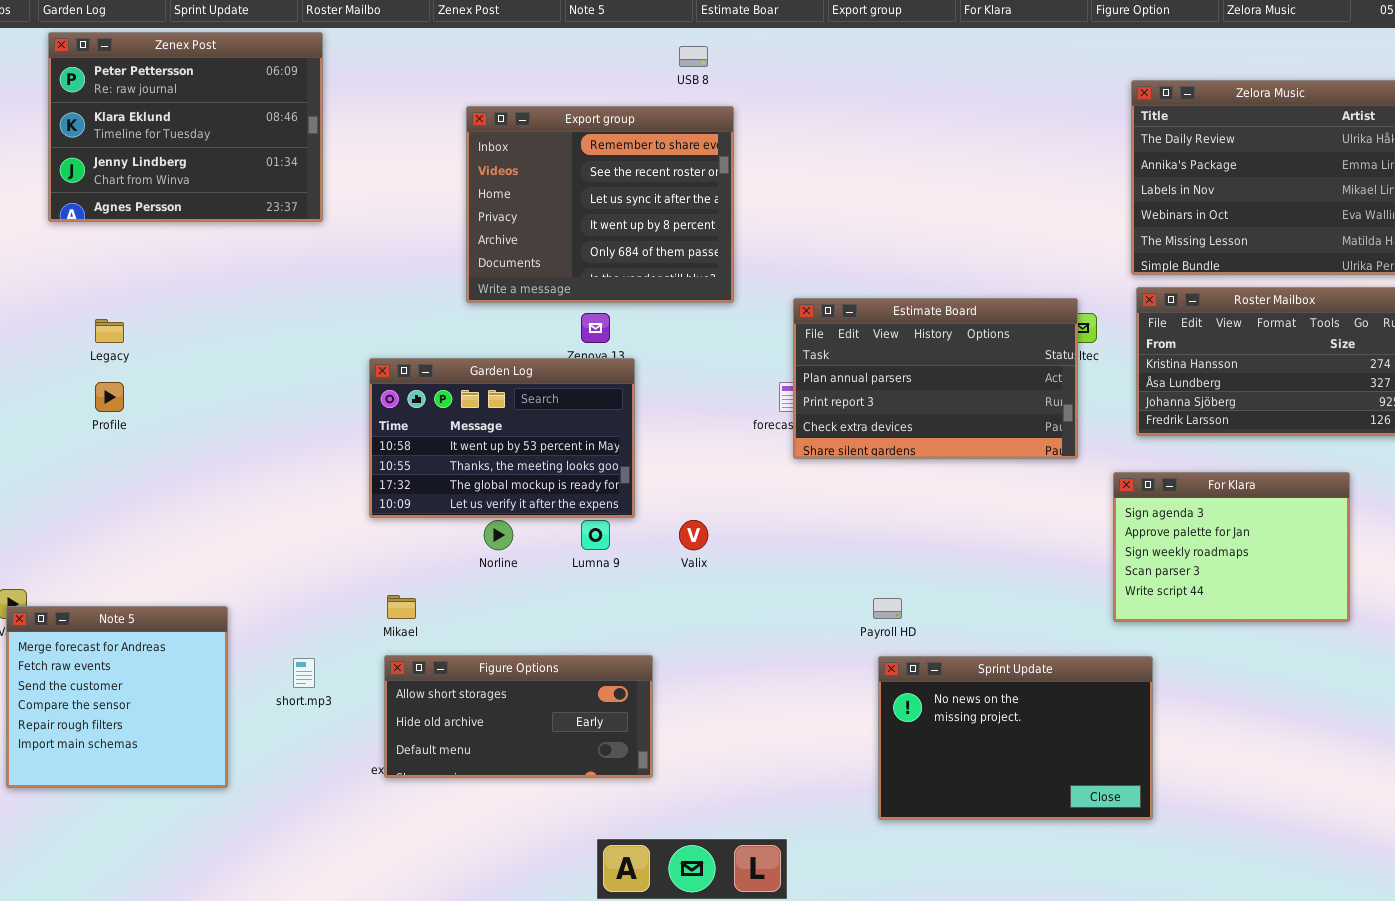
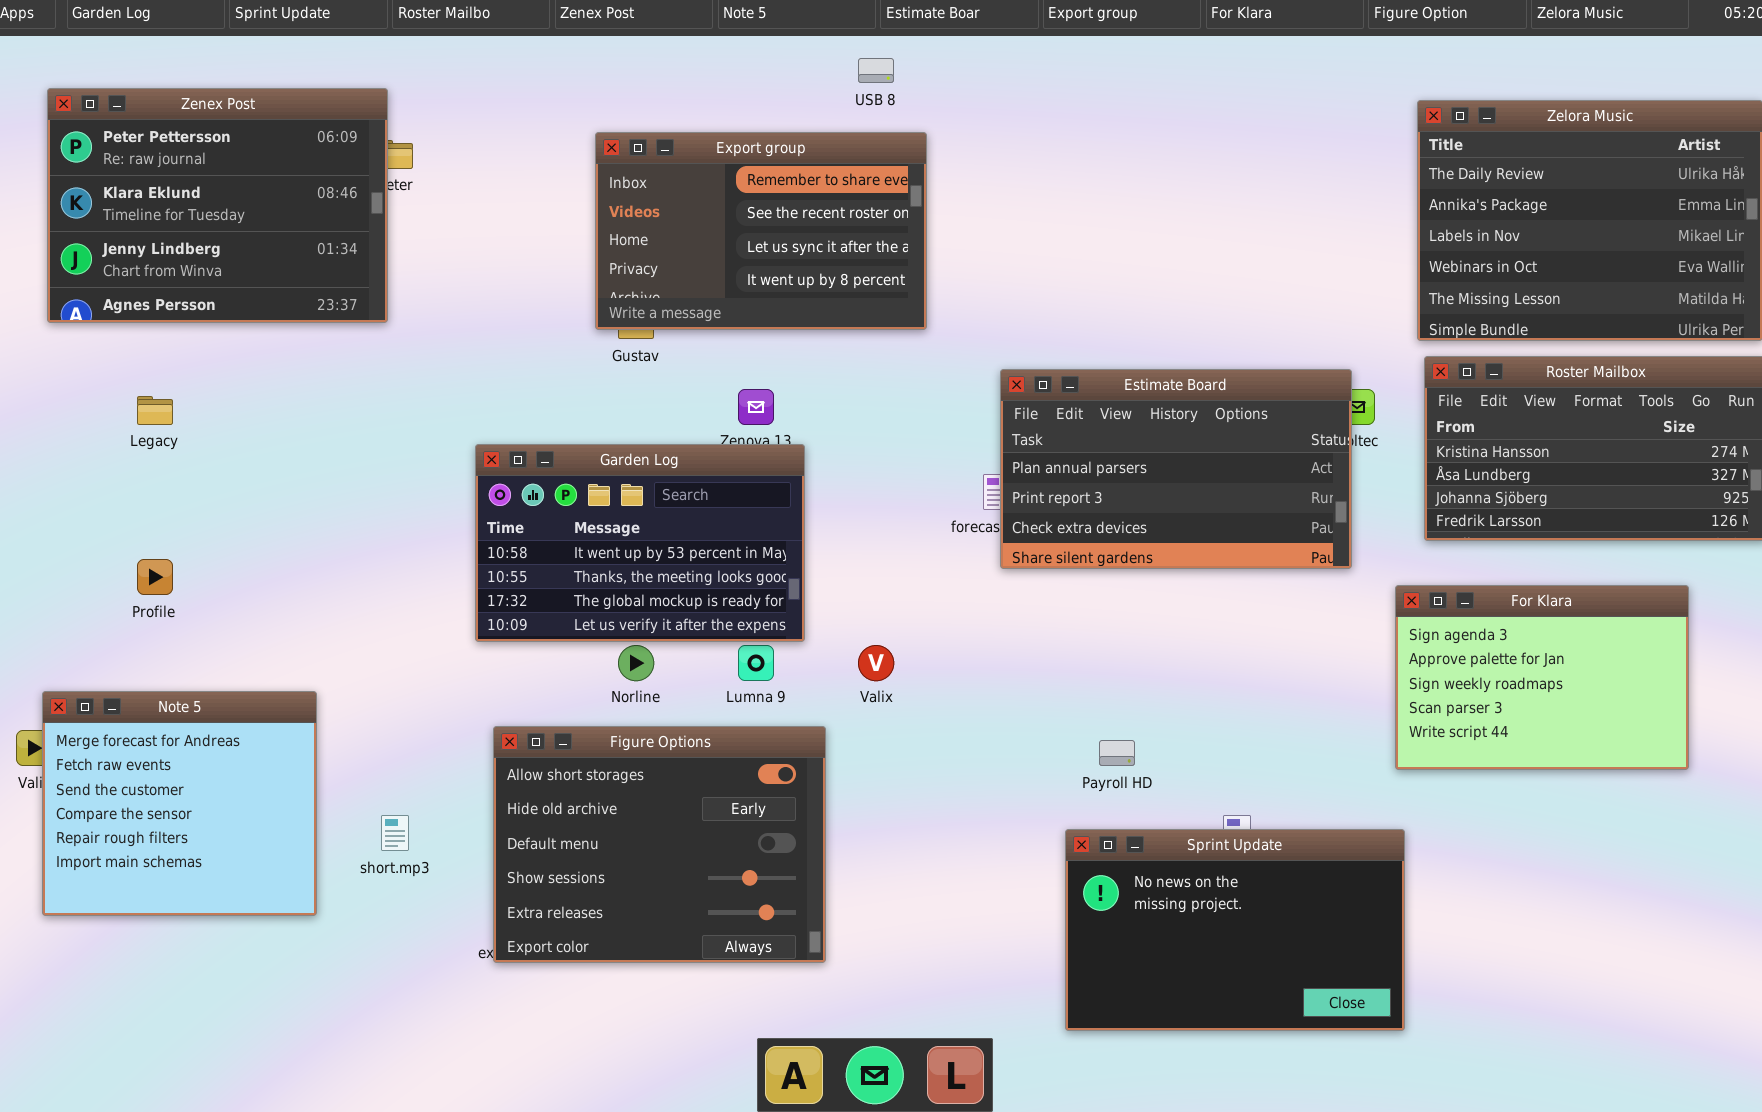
Zenex Post: [48,32,323,222] -> [47,88,388,323], moved
Export group: [466,106,734,303] -> [595,132,927,330], resized
Profile: [95,382,124,412] -> [137,559,173,595], moved
Note 5: [6,606,228,788] -> [42,691,317,916], moved
Figure Options: [384,655,653,778] -> [493,726,826,963], resized
Sprint Update: [878,656,1153,820] -> [1065,829,1405,1031], moved

